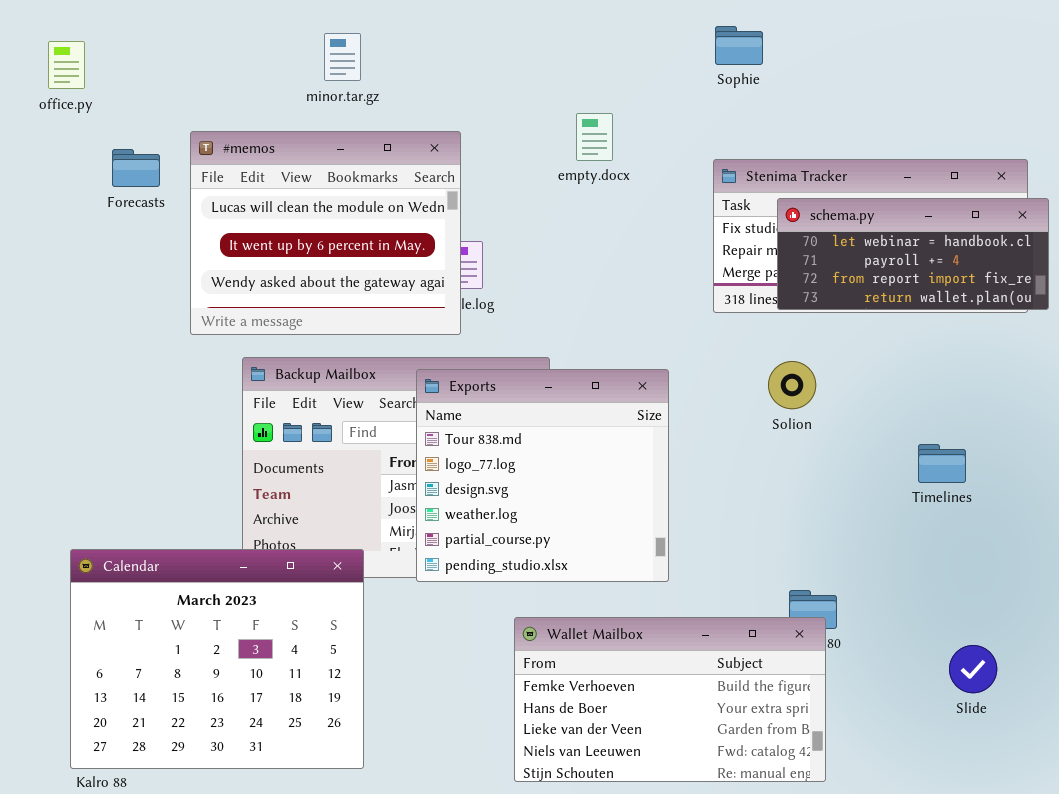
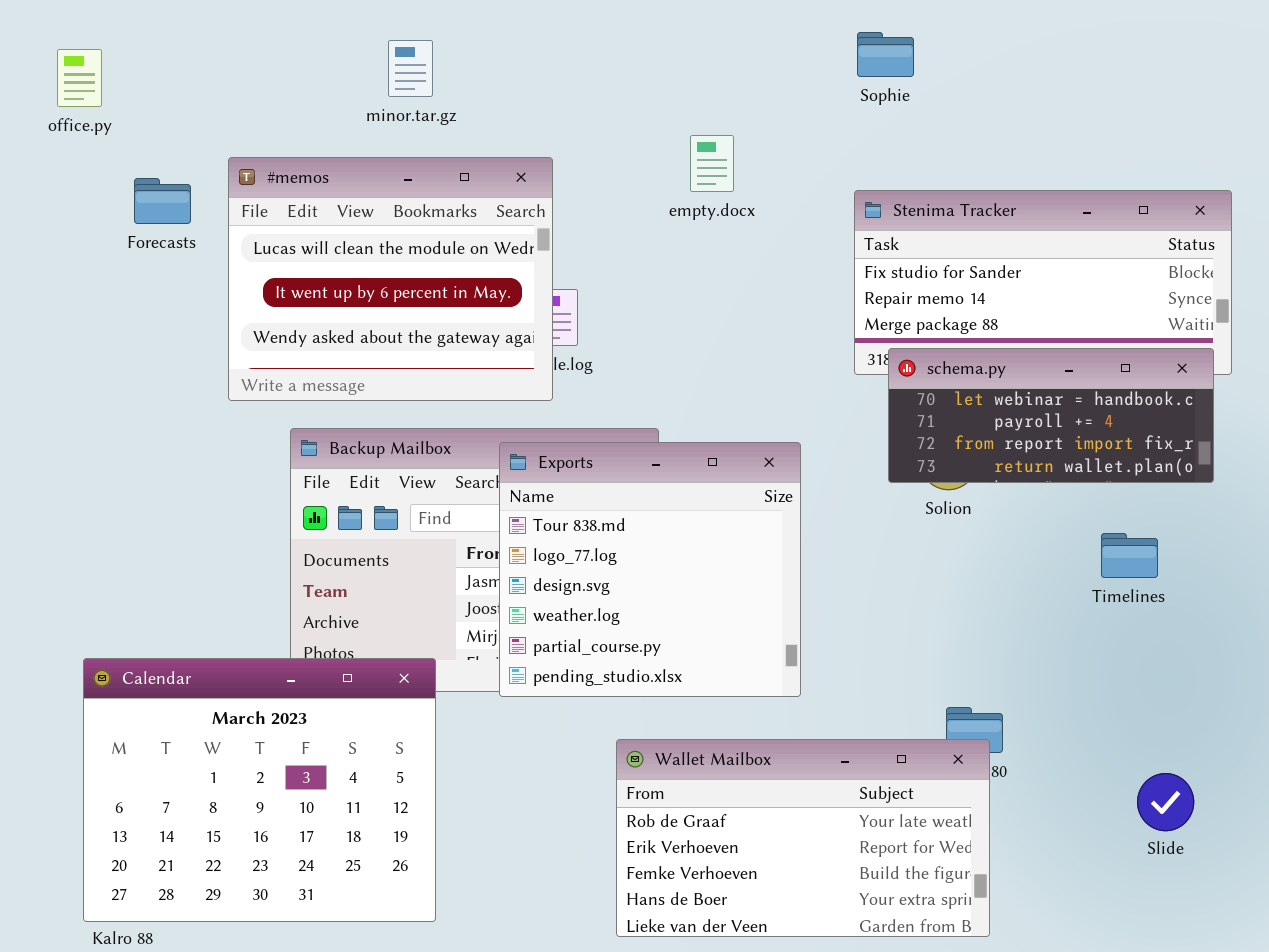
schema.py: [777,198,1049,310] -> [888,348,1214,483], moved
Wallet Mailbox: [514,617,826,782] -> [616,739,990,937], scrolled up 2 rows

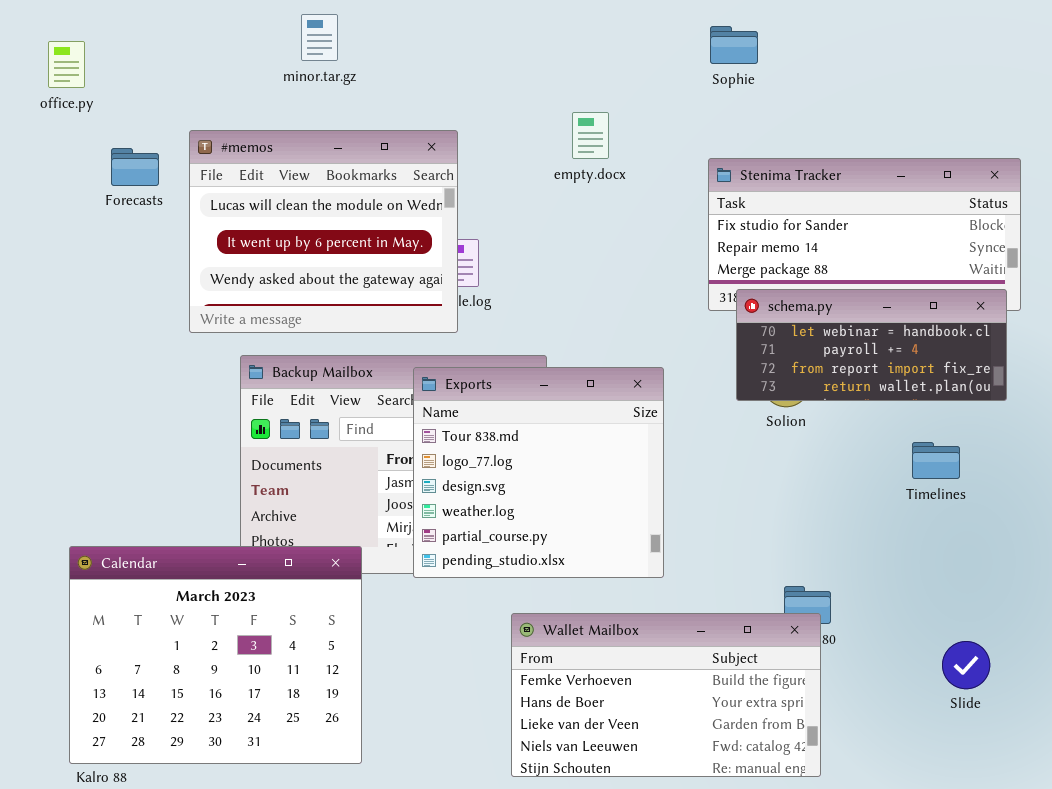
minor.tar.gz: [388,40,433,97] -> [301,14,338,61], moved
Wallet Mailbox: [616,739,990,937] -> [511,613,821,777], scrolled down 2 rows

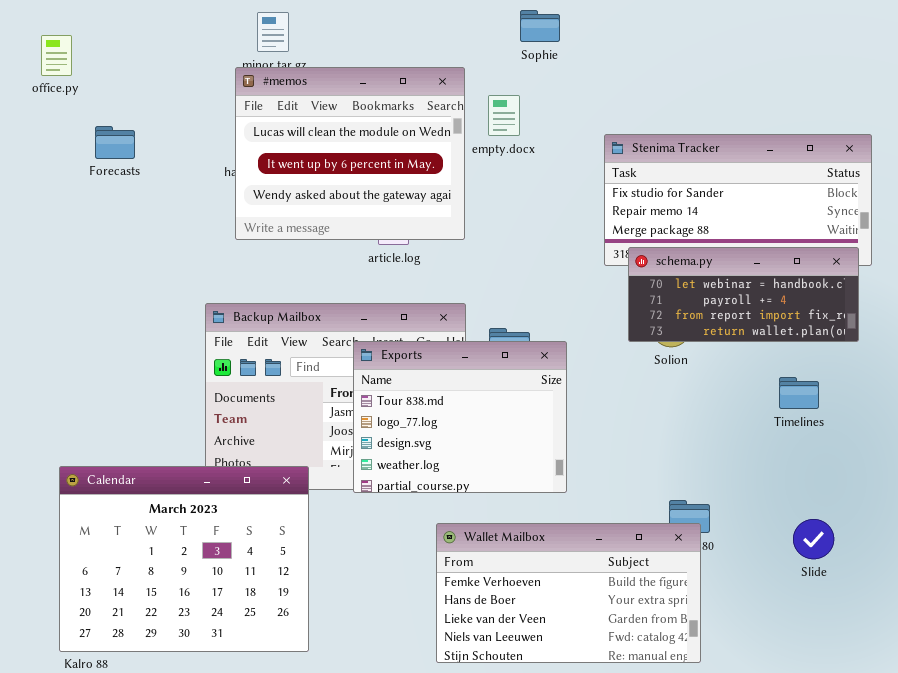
Sophie: [710,26,758,64] -> [520,10,560,42], moved
#memos: [189,130,458,333] -> [235,67,465,240], moved
Exports: [413,367,664,578] -> [353,341,567,493], resized
Slide: [942,641,990,689] -> [793,519,834,559], moved

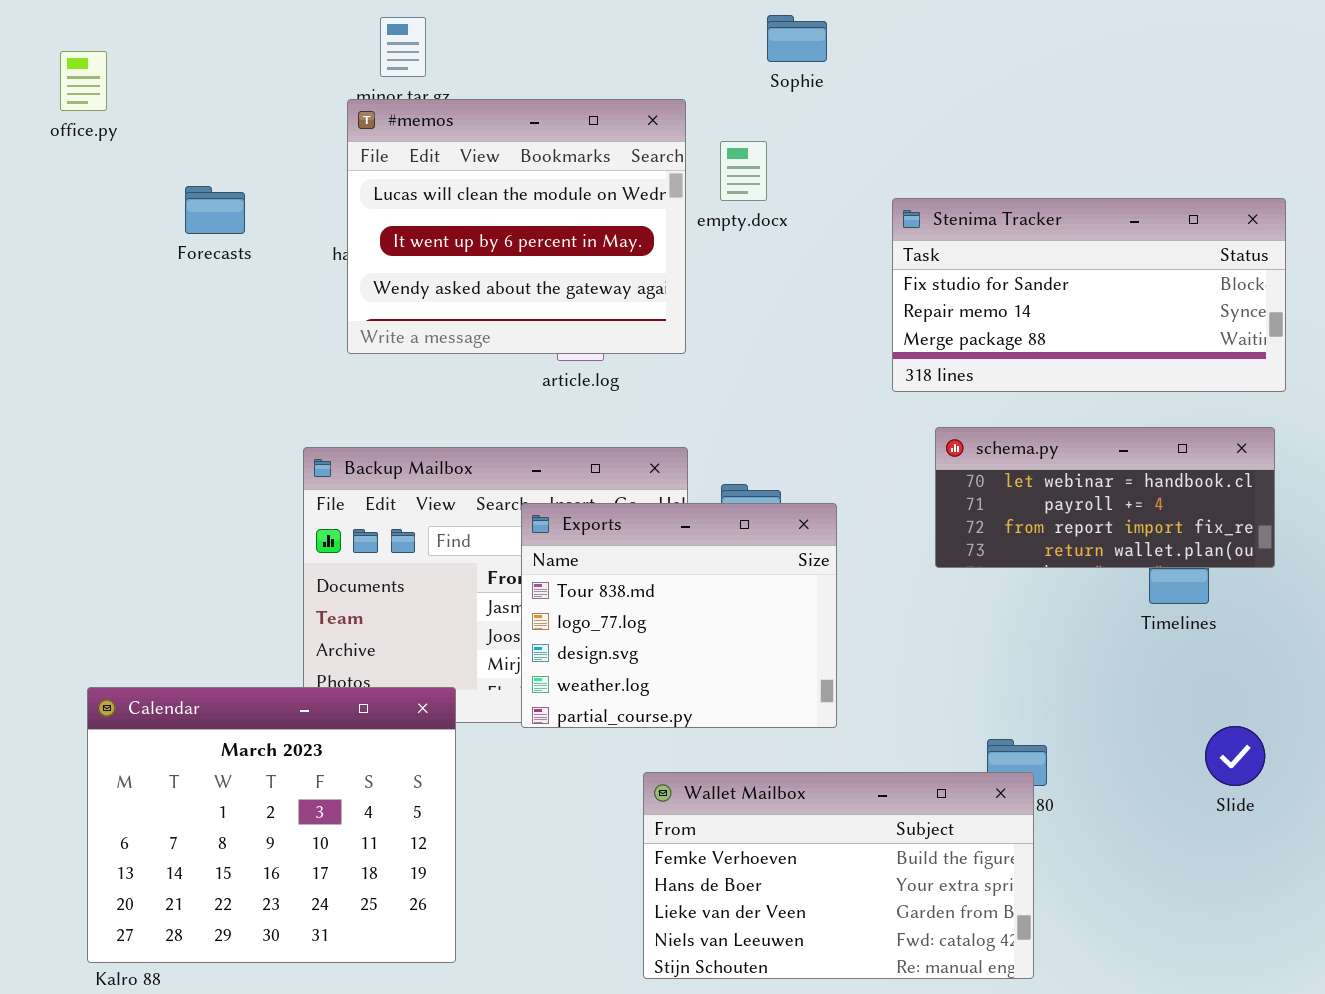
Forecasts: [95,126,135,159] -> [185,186,245,234], moved
schema.py: [628,247,859,342] -> [935,427,1275,568], moved
Slide: [793,519,834,559] -> [1205,726,1265,786], moved

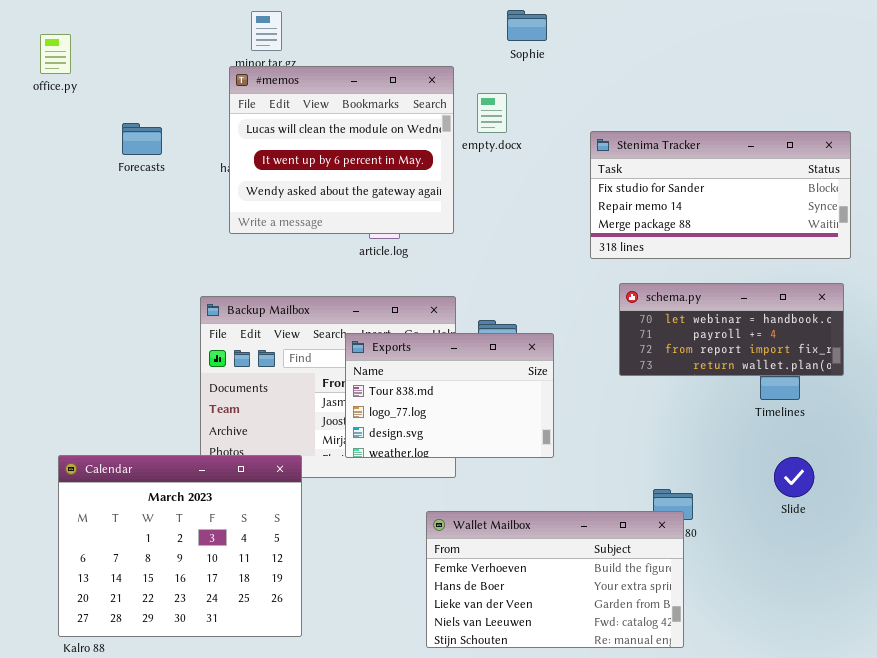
Exports: [521,503,837,728] -> [345,333,554,458], resized
Slide: [1205,726,1265,786] -> [774,457,814,497], moved

